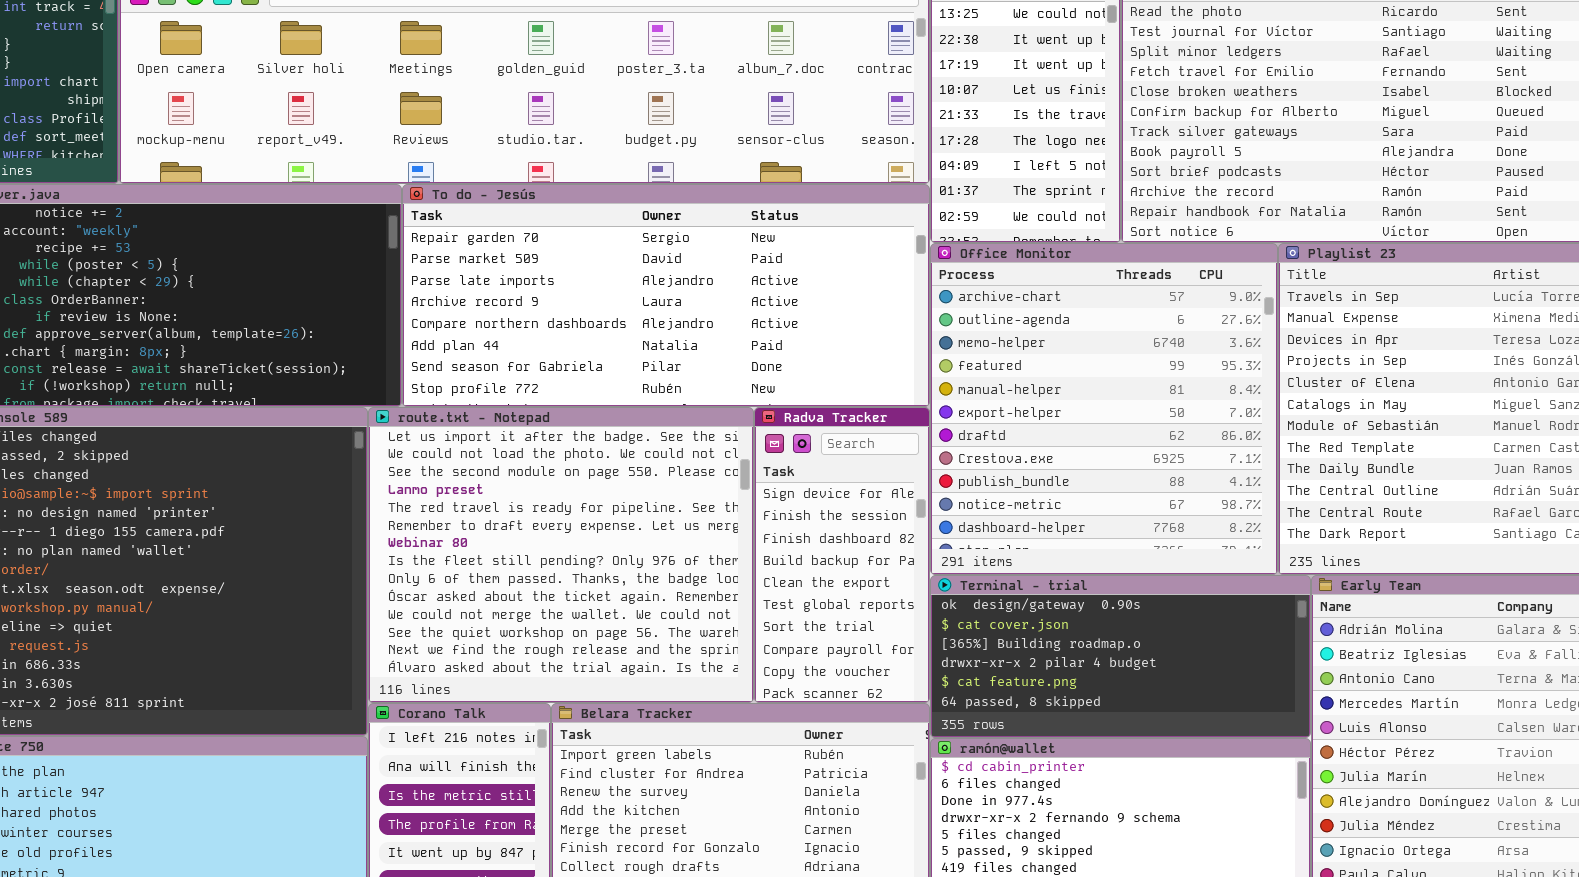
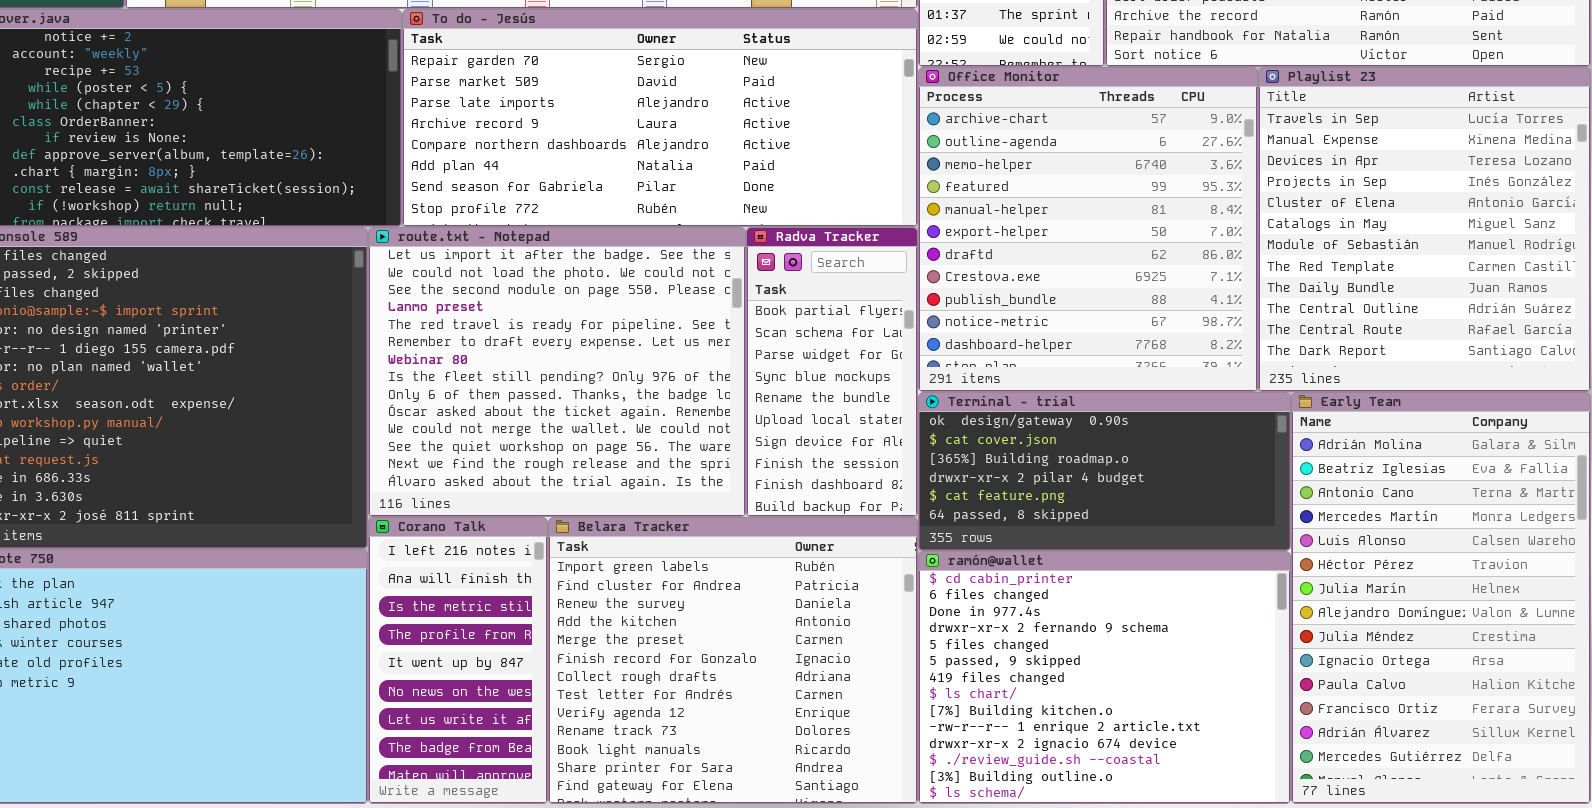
Radva Tracker: [754,407,930,703] -> [746,227,918,517], scrolled up 6 rows

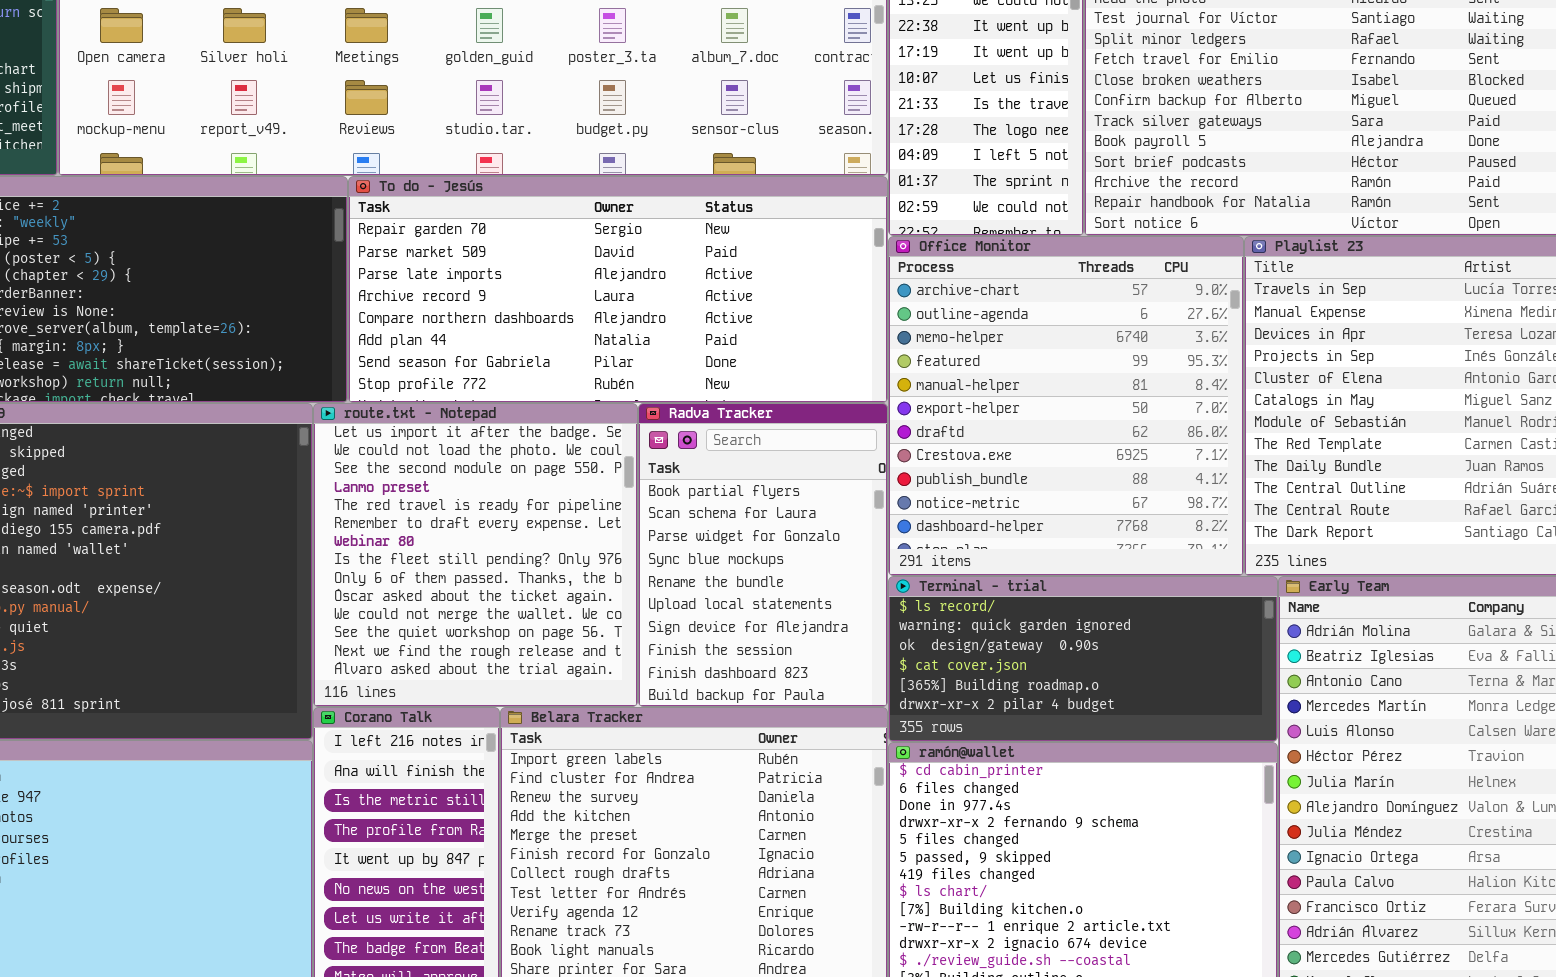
route.txt - Notepad: [368,227,746,517] -> [313,403,638,707], resized
Radva Tracker: [746,227,918,517] -> [638,403,888,707], resized
Terminal - trial: [918,392,1291,551] -> [888,576,1278,742], scrolled up 2 rows

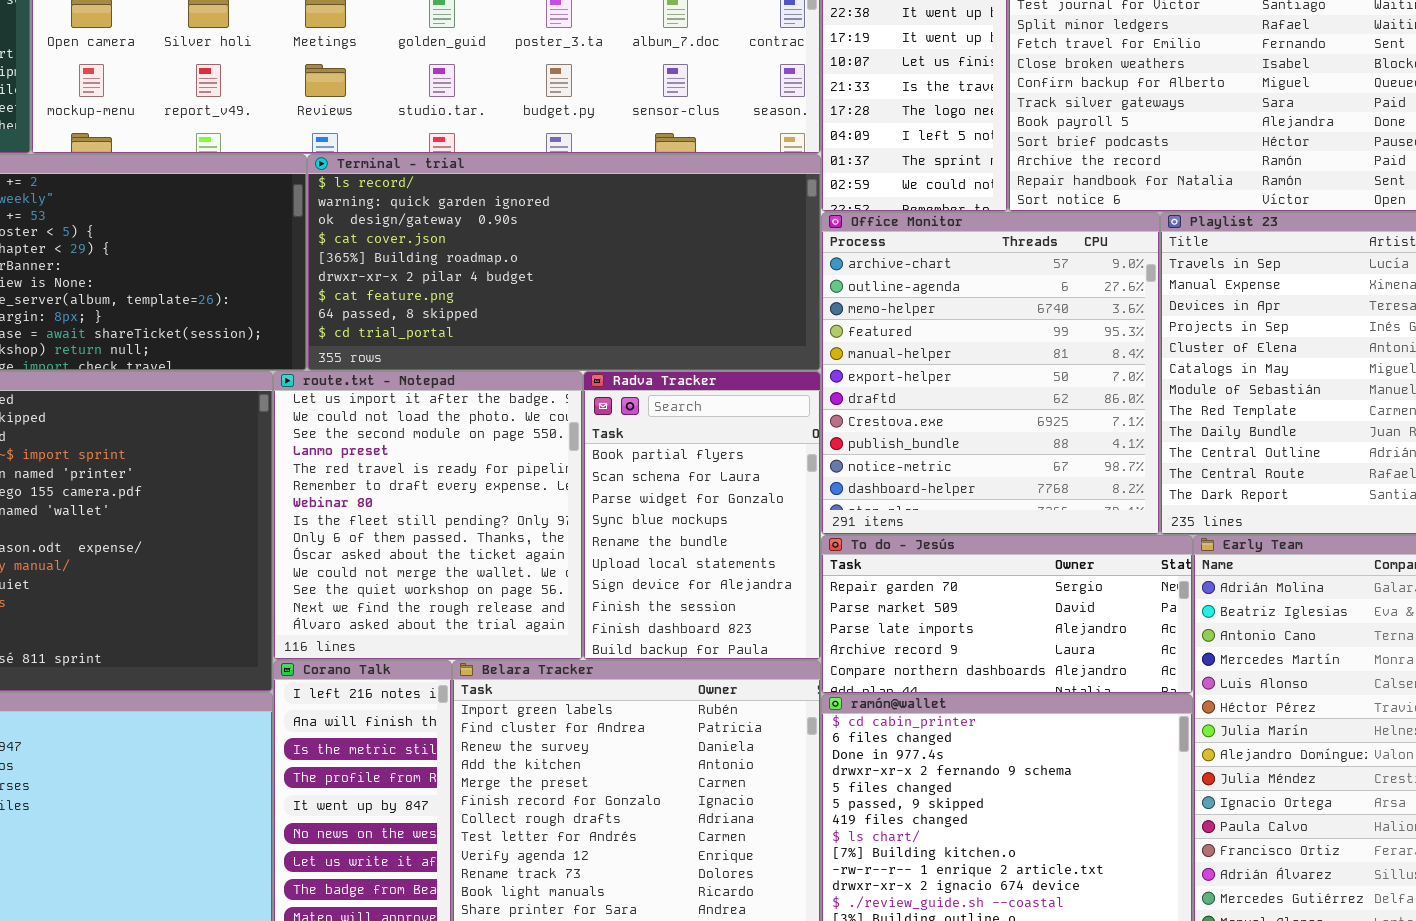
To do - Jesús: [348,176,888,403] -> [821,535,1193,694], moved, resized
Terminal - trial: [888,576,1278,742] -> [307,154,821,371], moved, resized

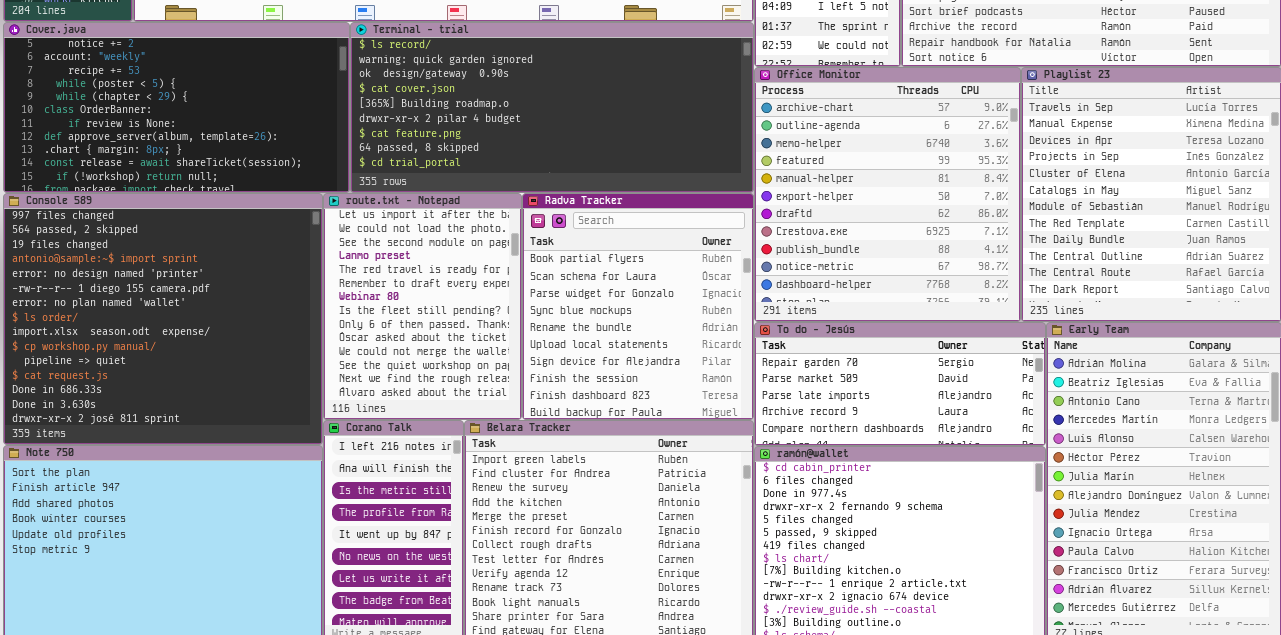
route.txt - Notepad: [273,371,583,660] -> [323,193,522,420], resized
Radva Tracker: [583,371,821,660] -> [522,193,754,420], resized

